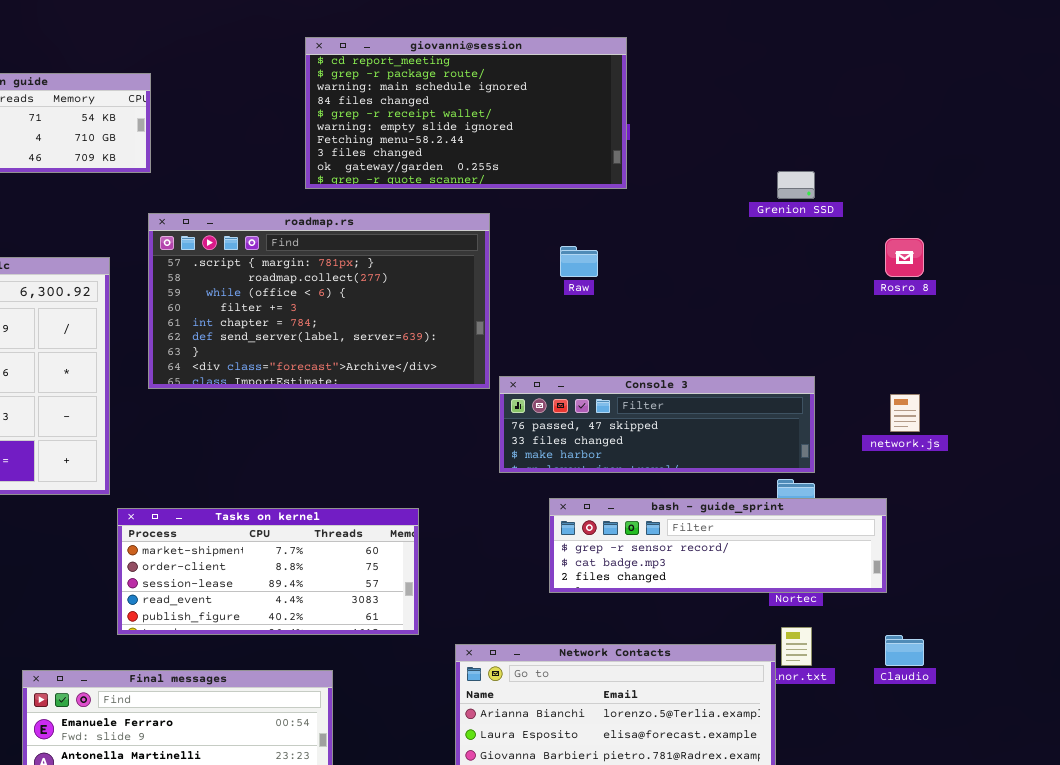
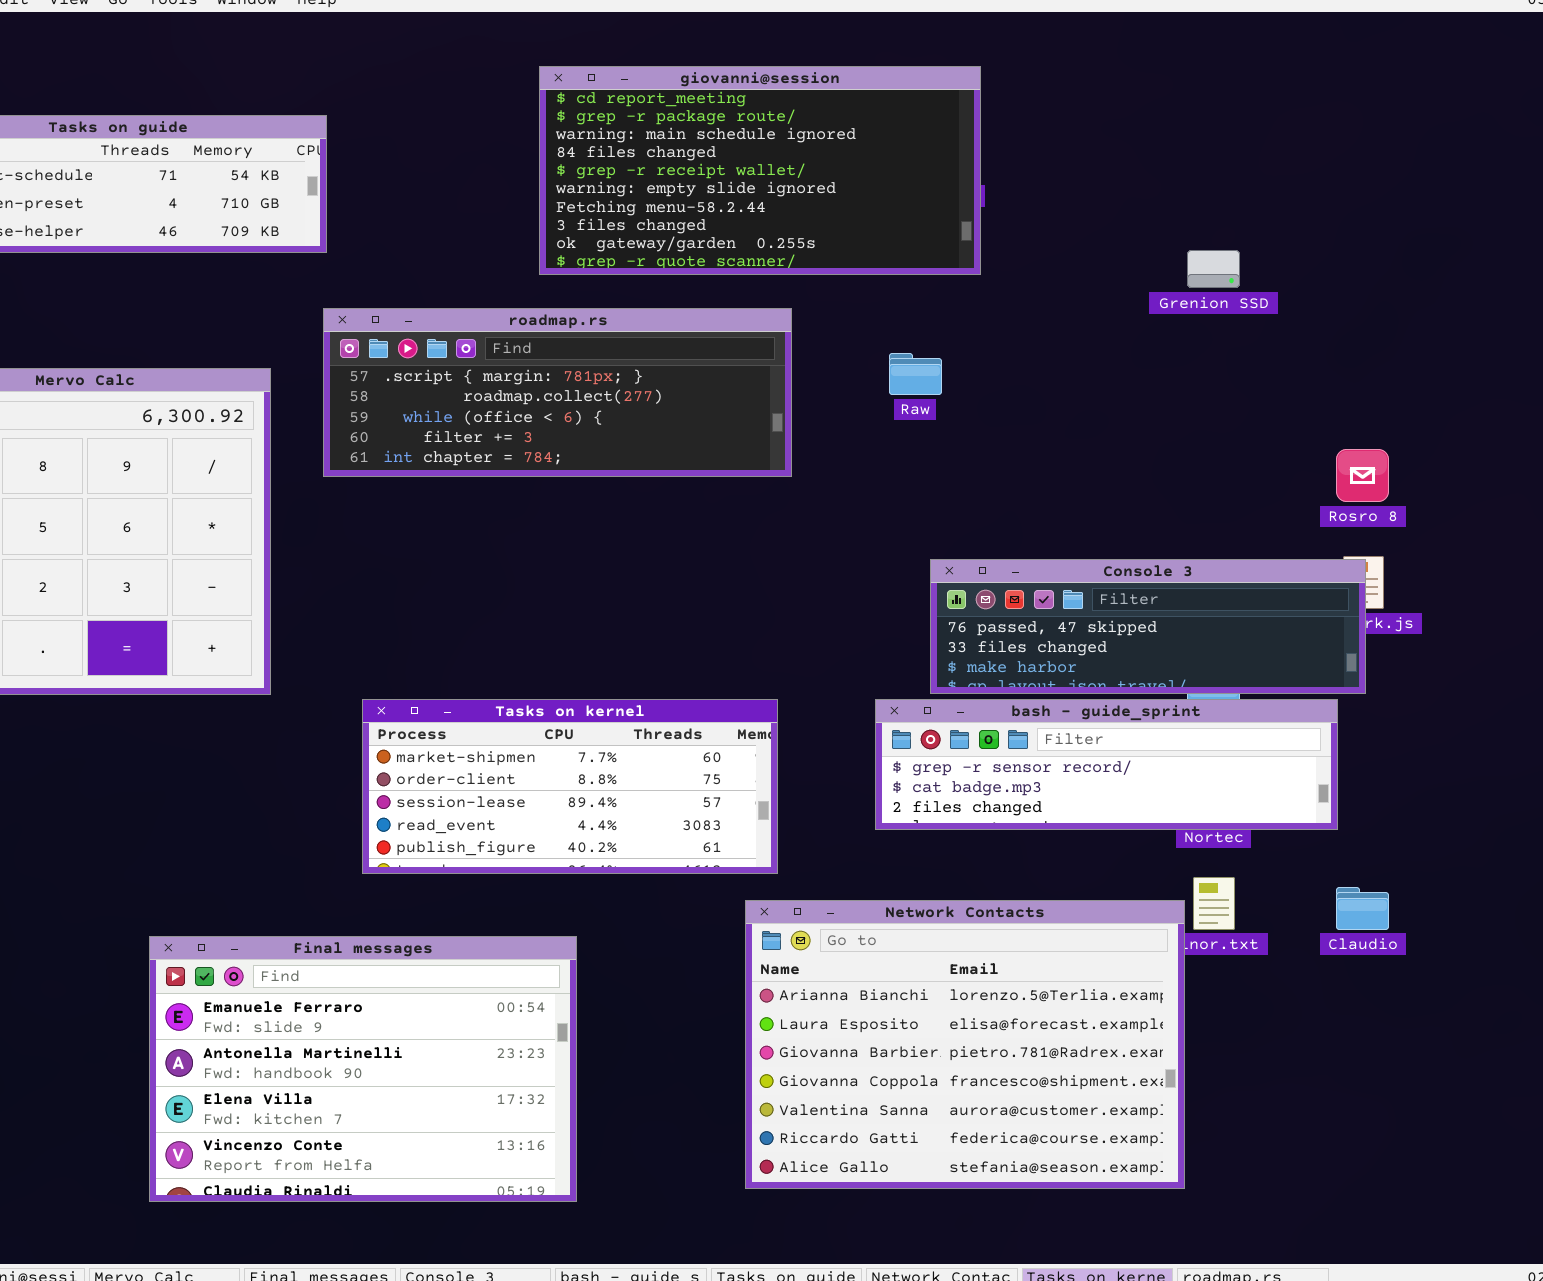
roadmap.rs: [148,213,490,389] -> [323,308,792,477], resized
Rosro 8: [885,238,924,277] -> [1336,449,1389,502], moved
Console 3: [499,376,815,473] -> [930,559,1366,694], moved
Tasks on kernel: [117,508,419,635] -> [362,699,778,874], moved

